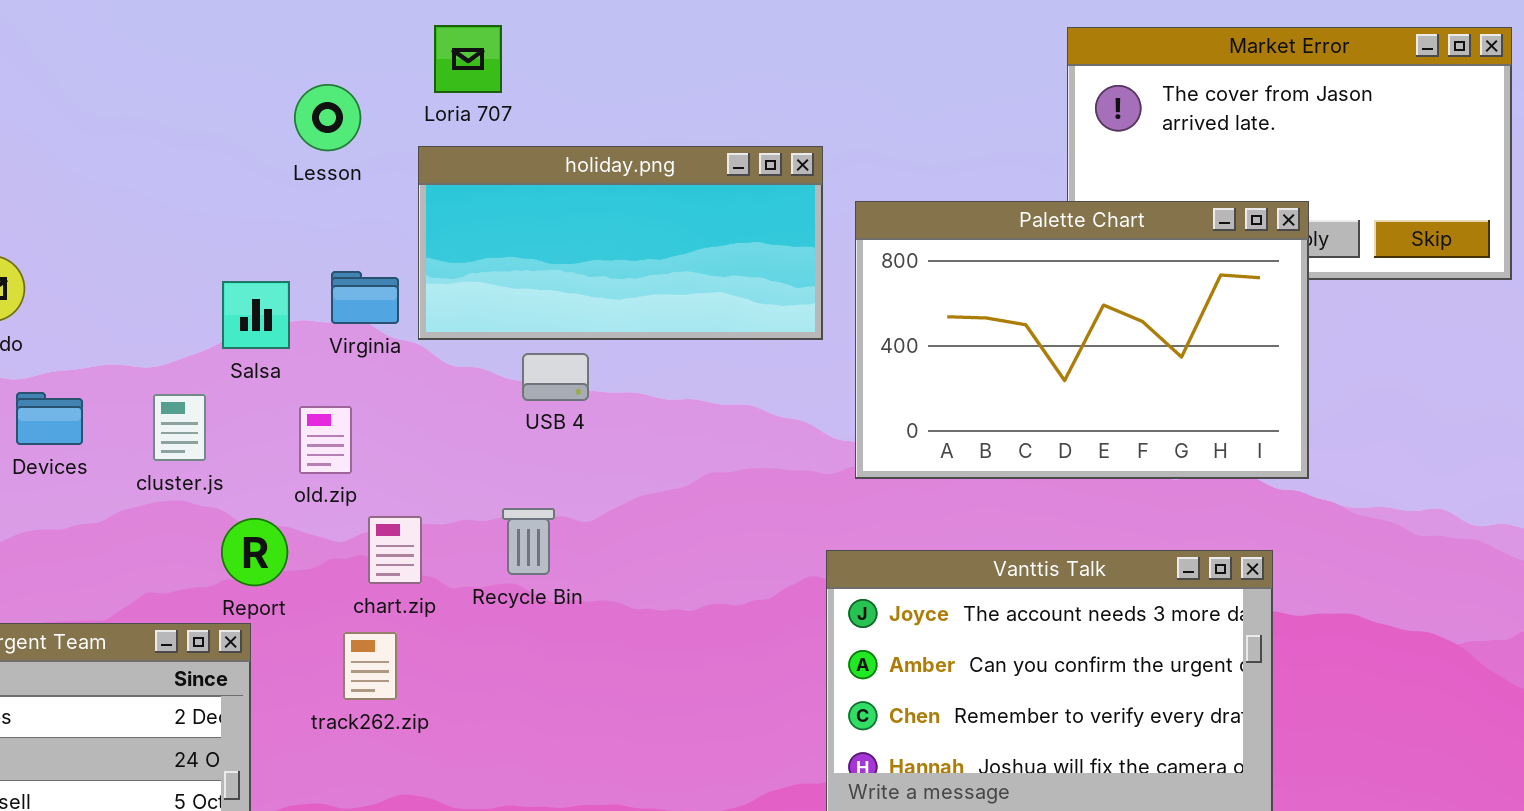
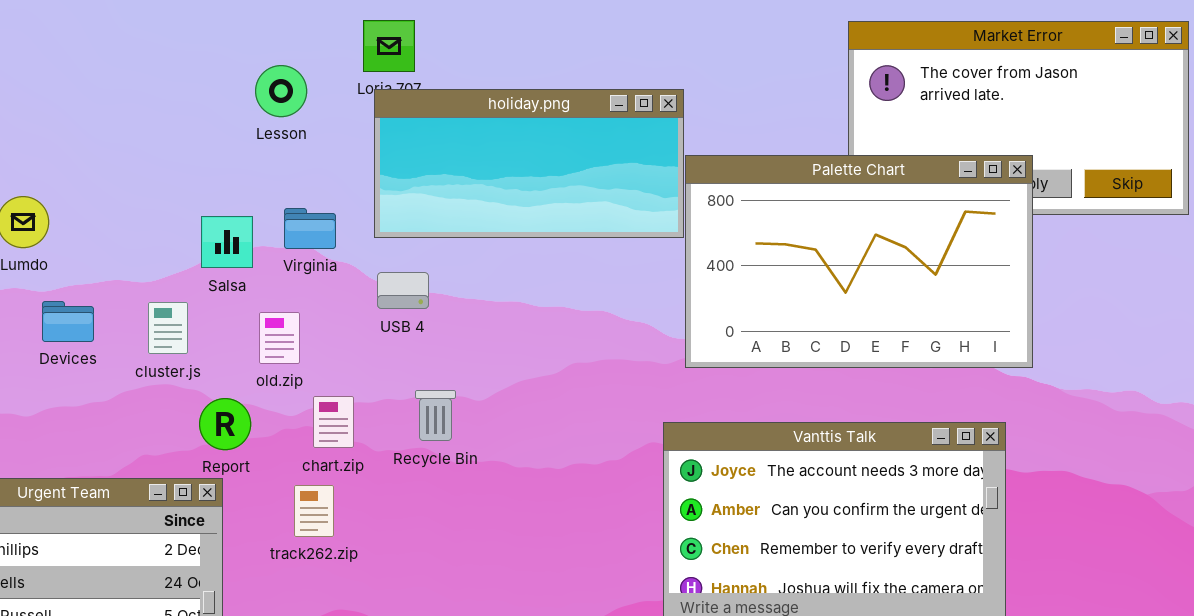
holiday.png: [418,146,823,340] -> [374,89,684,238], moved
USB 4: [522,353,589,401] -> [377,272,429,309], moved

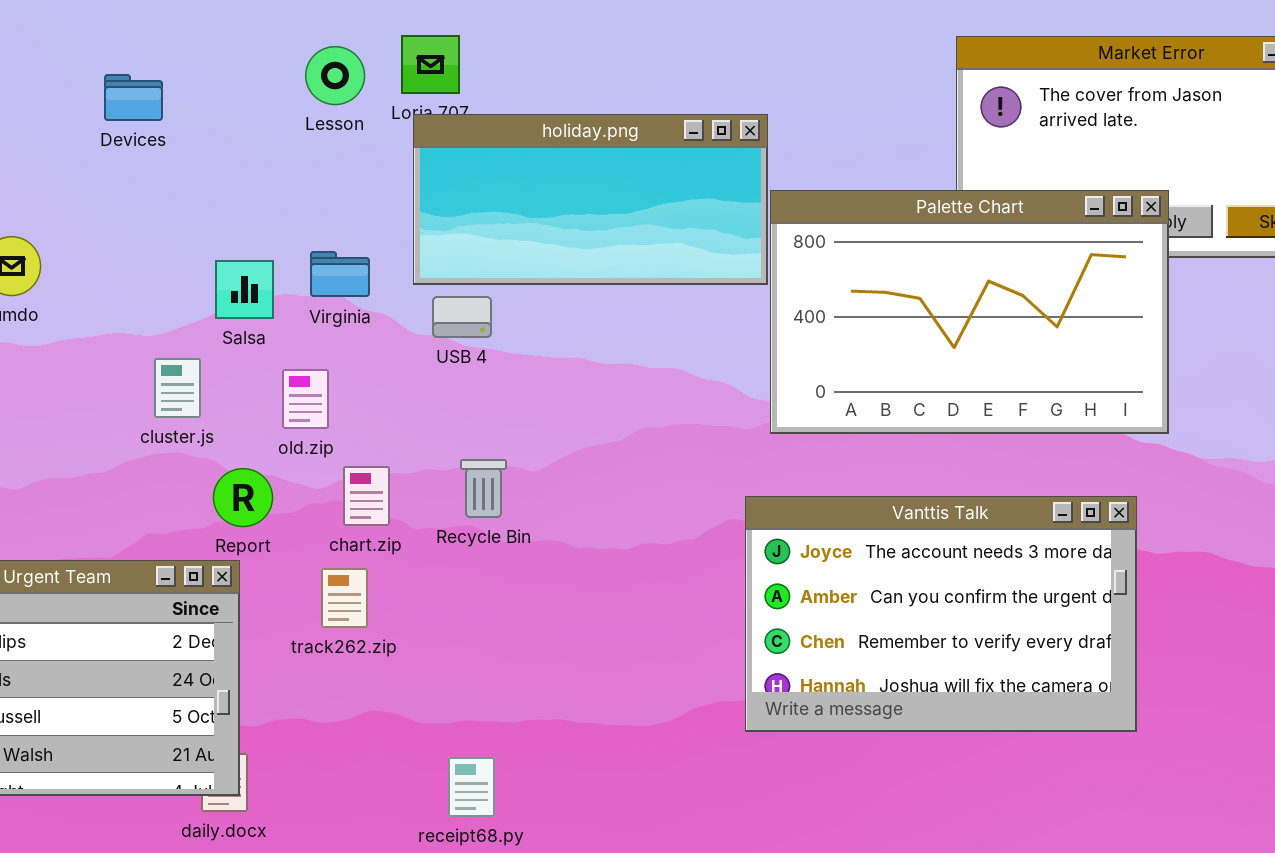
Lesson: [255,65,307,117] -> [305,46,365,105], moved
USB 4: [377,272,429,309] -> [432,296,492,338], moved
Devices: [42,301,94,342] -> [104,74,163,121], moved

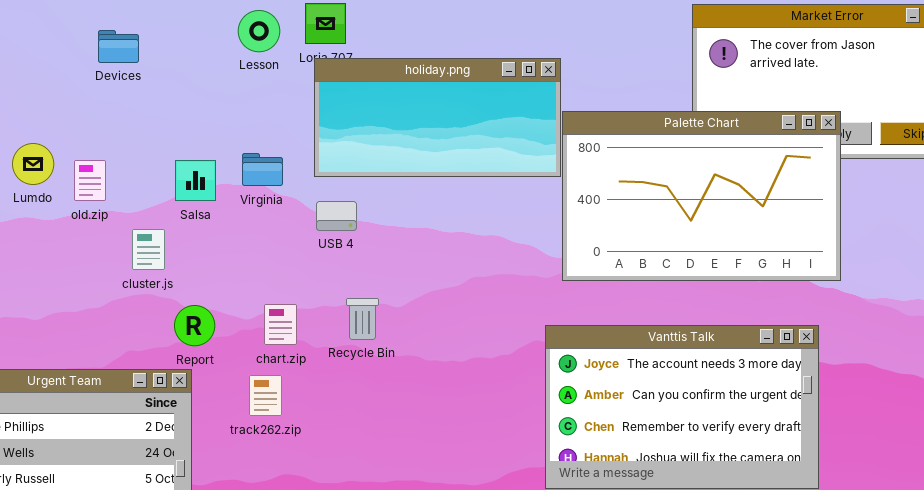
USB 4: [432,296,492,338] -> [316,201,357,231], moved
old.zip: [282,369,329,429] -> [74,160,106,201], moved

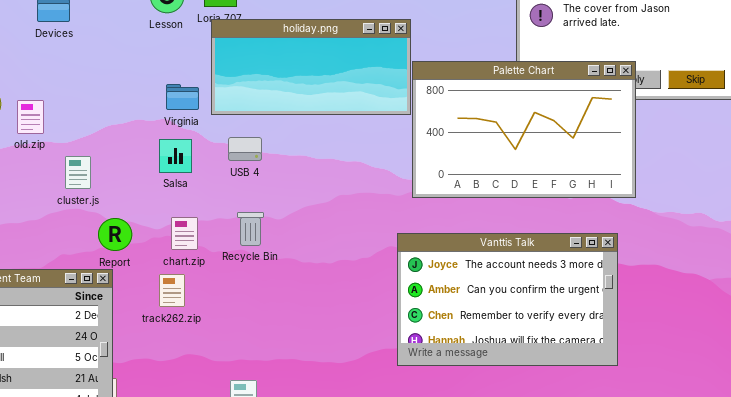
Virginia: [242,153,283,186] -> [166,84,199,110], moved
Salsa: [175,160,216,201] -> [159,139,192,173], moved
USB 4: [316,201,357,231] -> [228,137,262,161], moved

